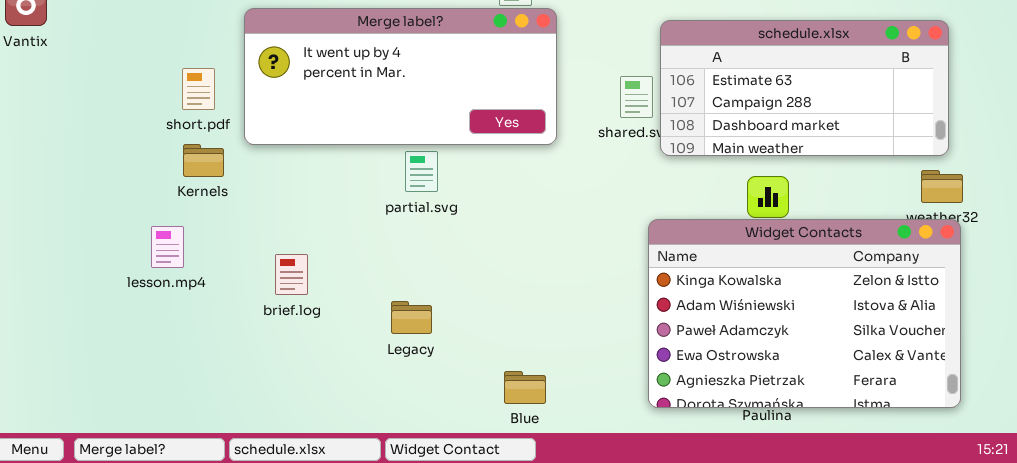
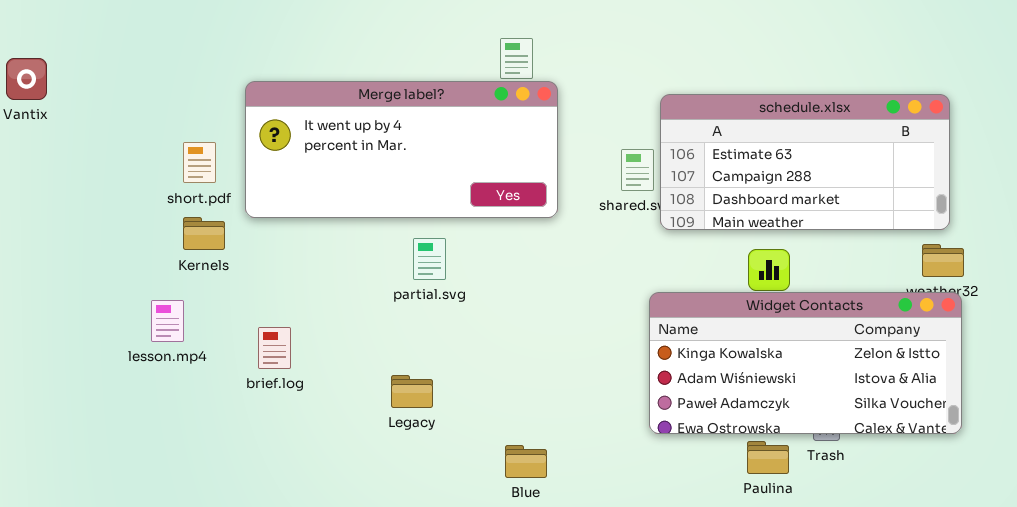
partial.svg: [405,151,438,192] -> [413,238,446,280], moved
Widget Contacts: [648,219,961,408] -> [649,292,962,434], resized
brief.log: [275,254,308,295] -> [258,327,291,369], moved

